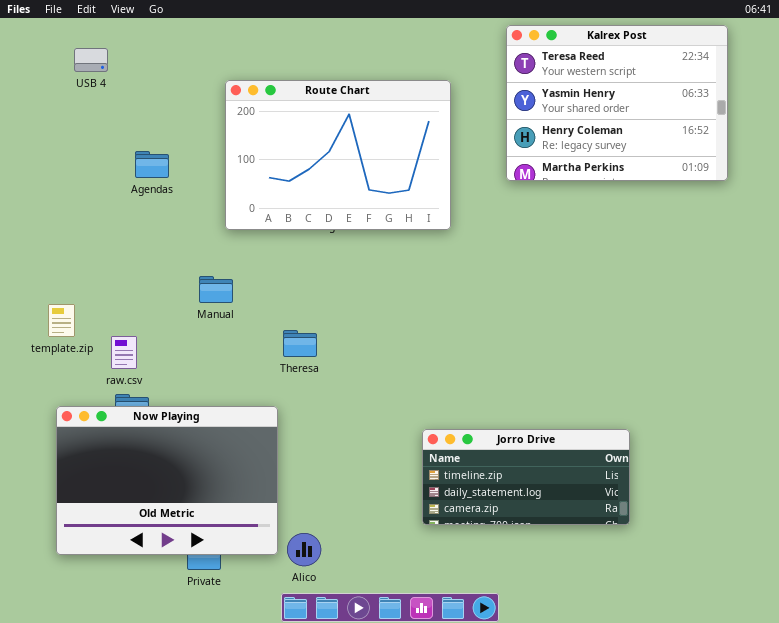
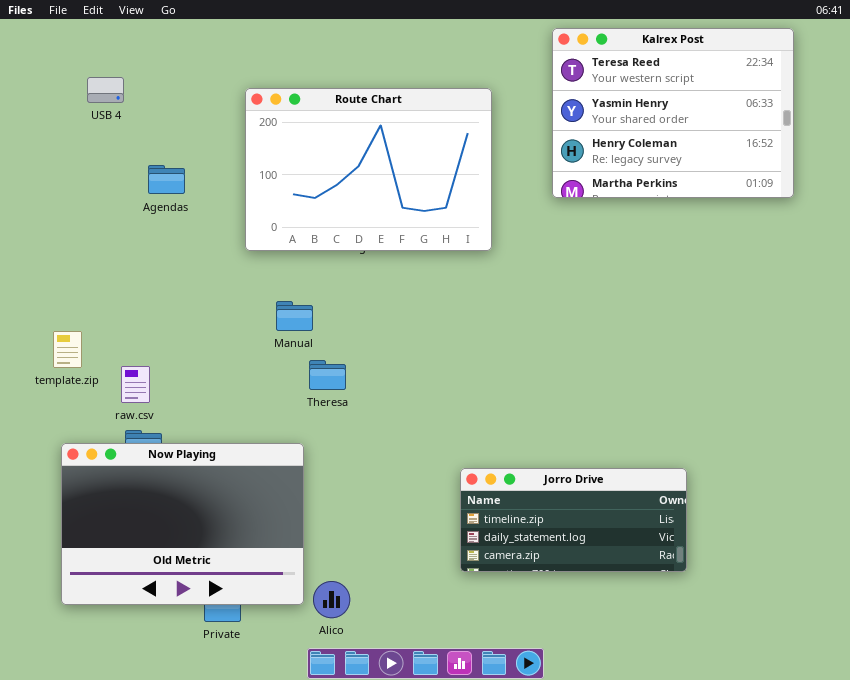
USB 4: [74,48,108,72] -> [87,77,124,103], moved
Manual: [199,276,233,303] -> [276,301,313,331], moved

